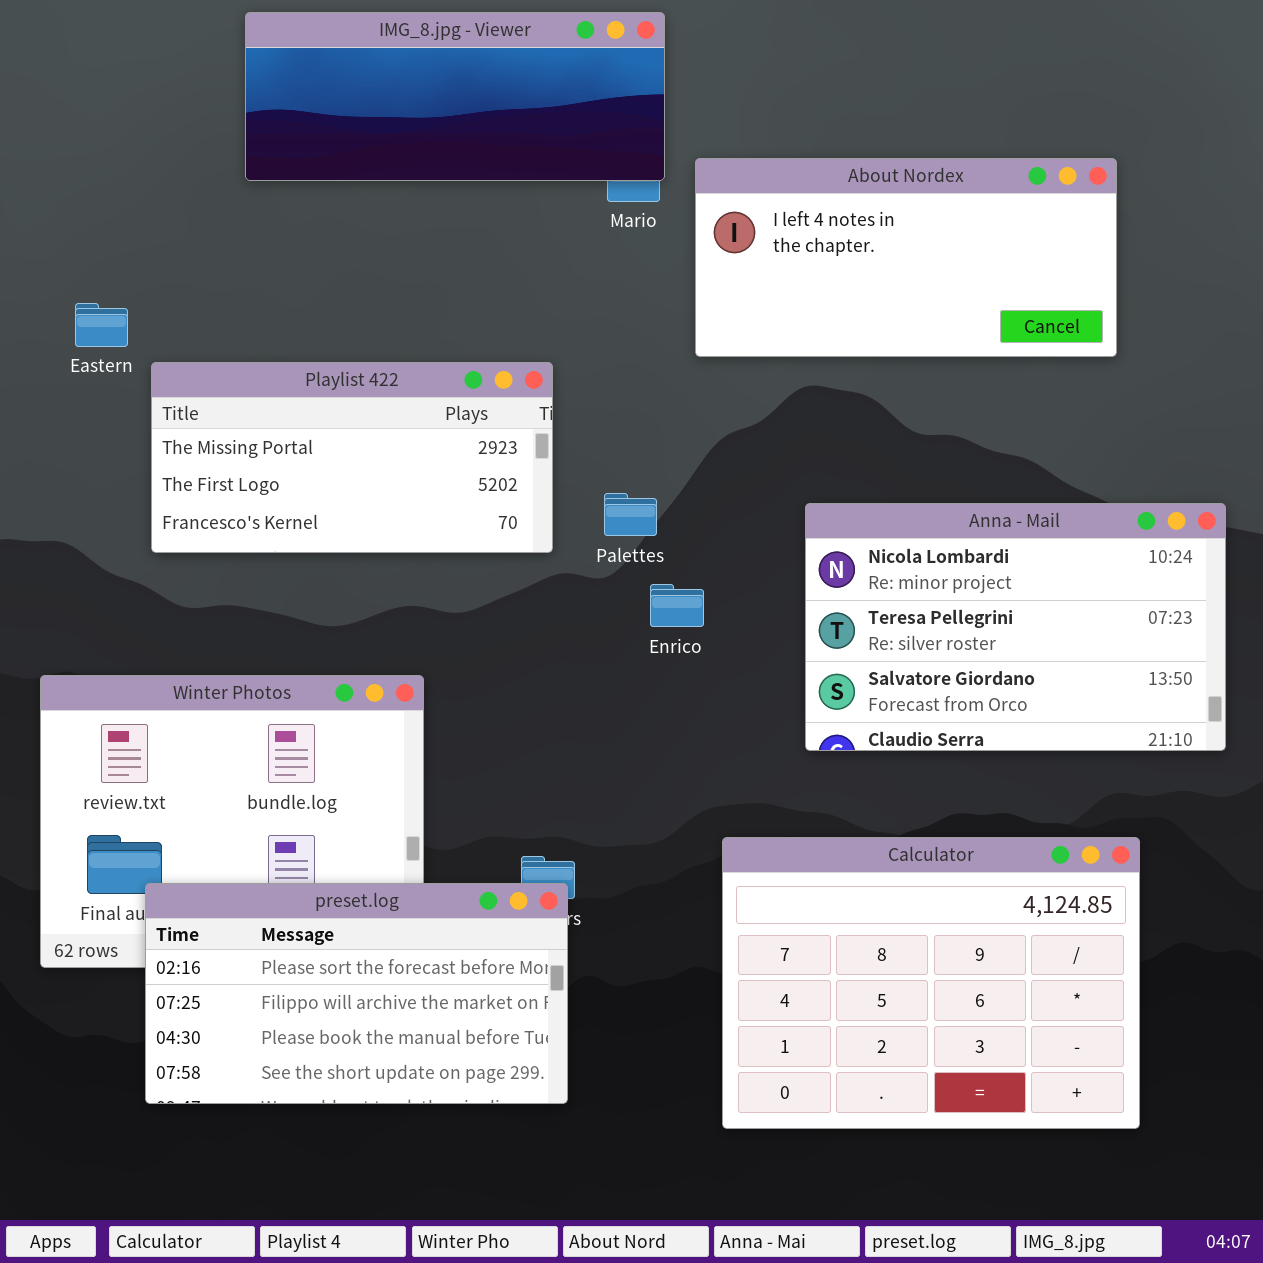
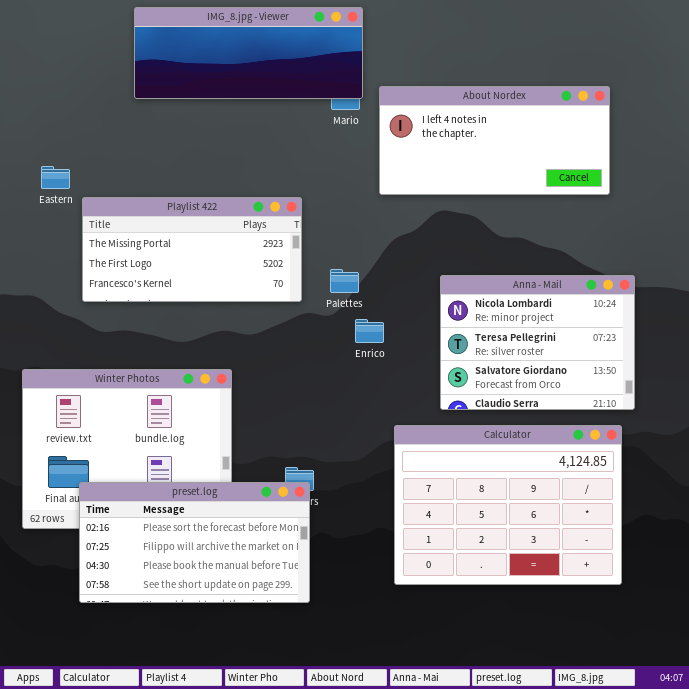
Anna - Mail: [805,503,1226,751] -> [440,275,635,410], resized
Calculator: [722,837,1140,1129] -> [394,425,622,585], moved

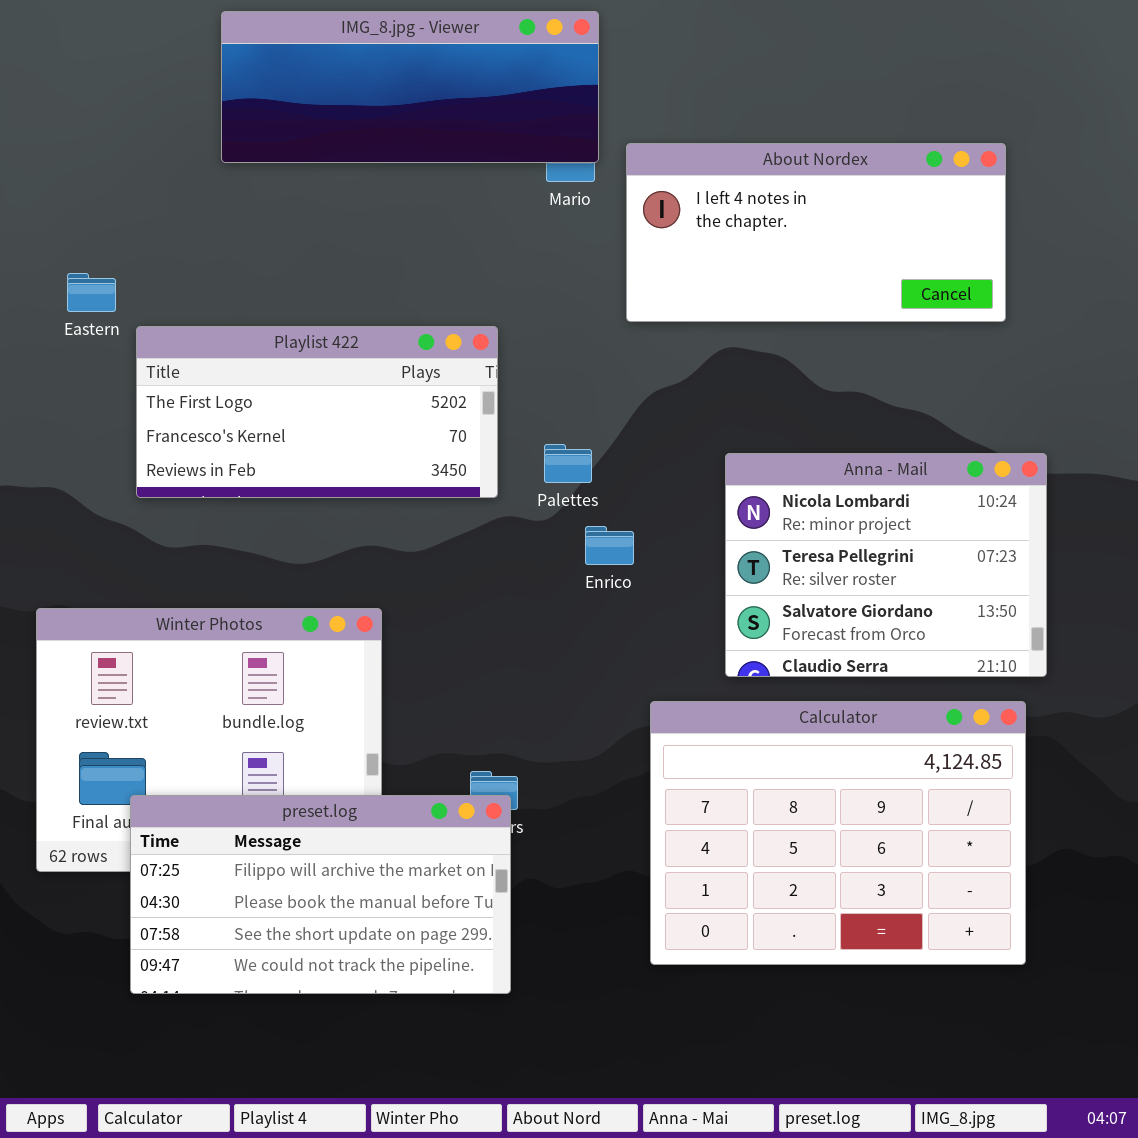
Playlist 422: [82,197,302,302] -> [136,326,498,498], scrolled down 1 row
preset.log: [79,482,310,603] -> [130,795,511,994], scrolled down 1 row

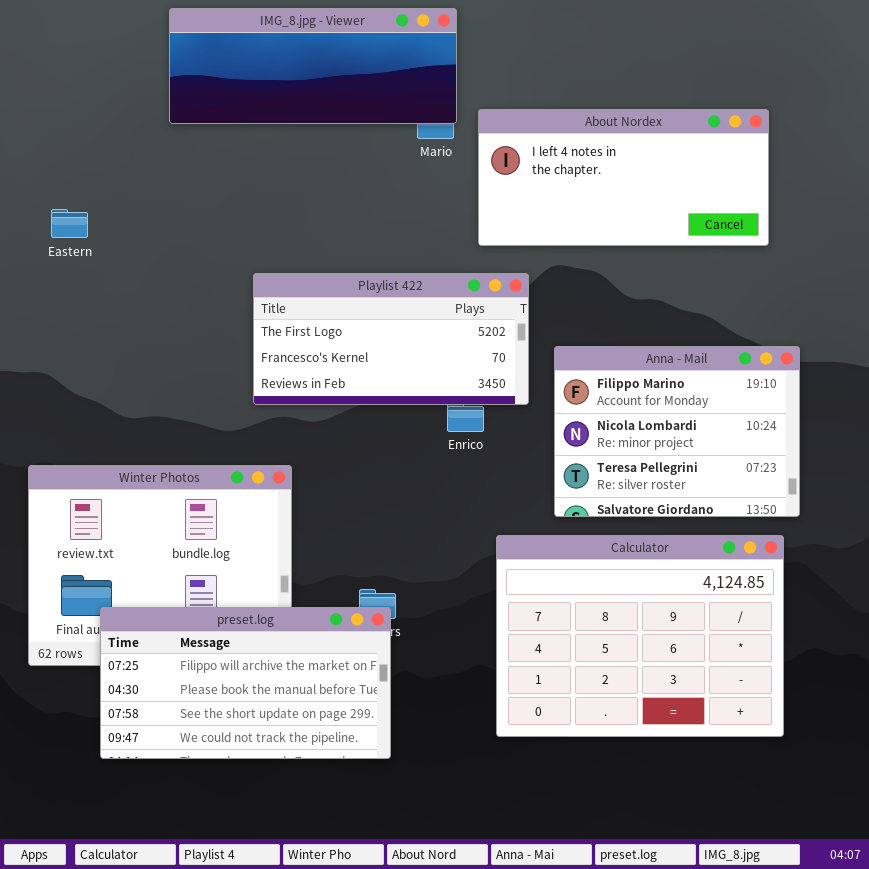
Playlist 422: [136,326,498,498] -> [253,273,529,405], moved
Anna - Mail: [725,453,1047,677] -> [554,346,800,517], scrolled up 1 row

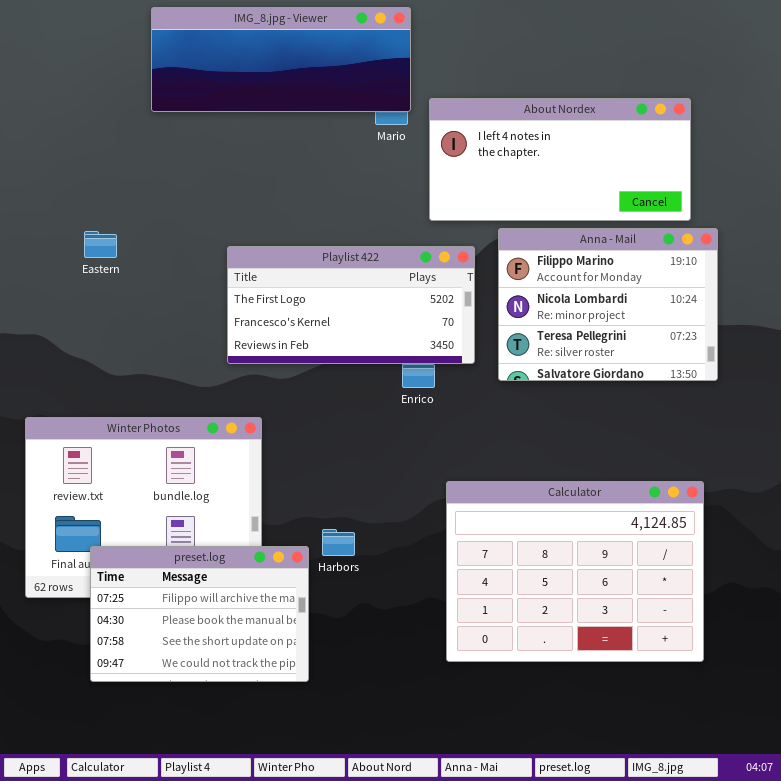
Eastern: [51,209,88,238] -> [84,231,117,258], moved
Anna - Mail: [554,346,800,517] -> [498,228,718,381], moved
preset.log: [100,607,391,759] -> [90,546,309,682], resized

